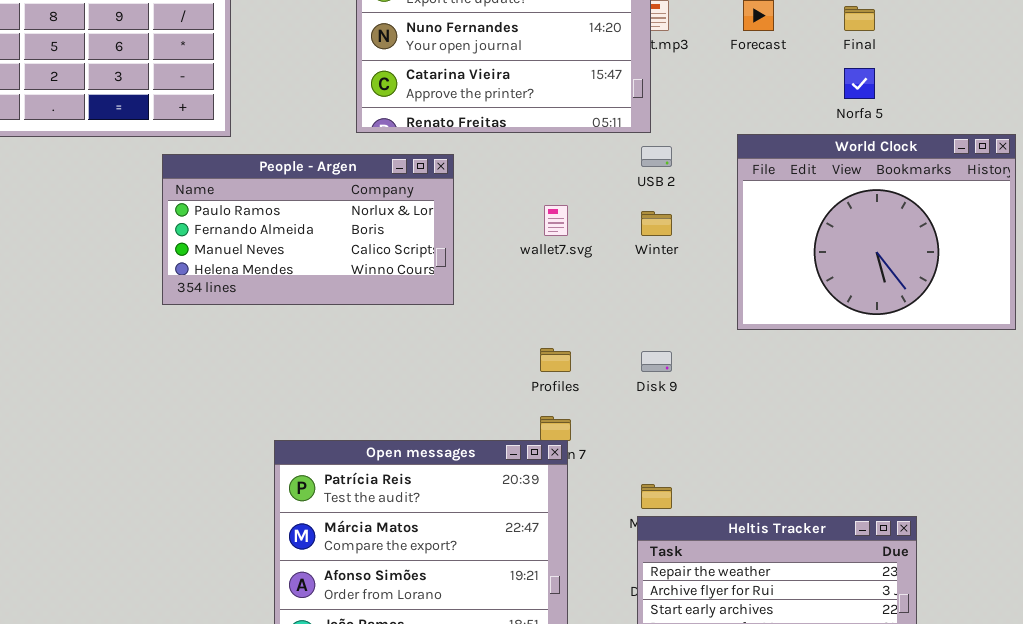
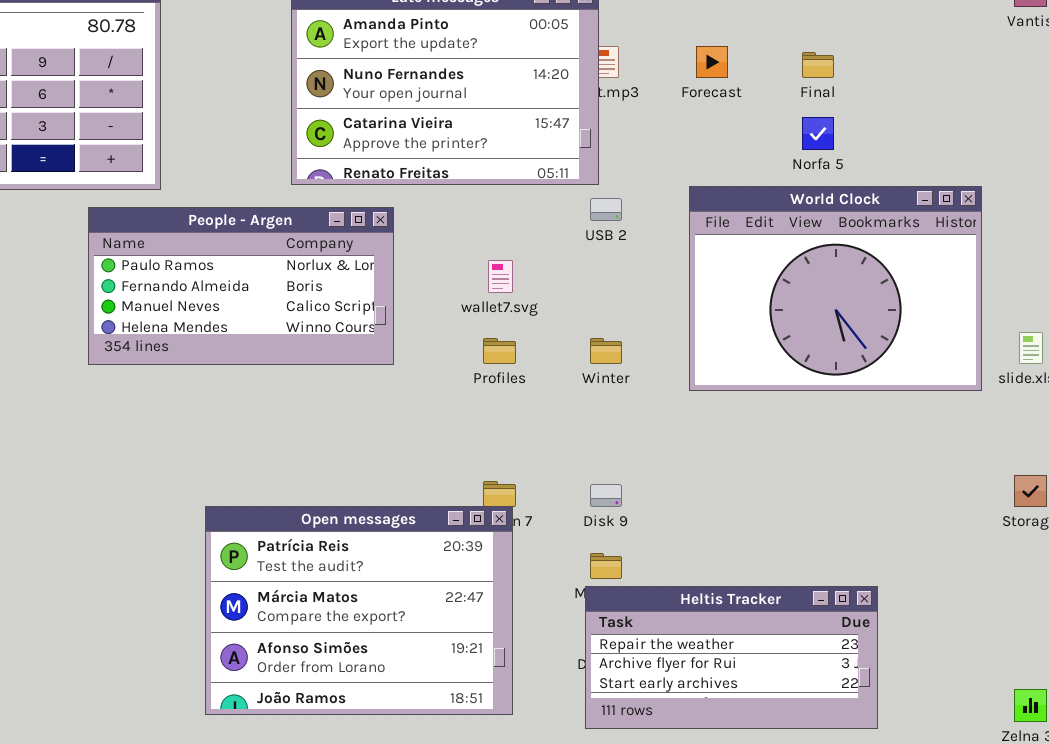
Winter: [641,211,672,236] -> [590,338,622,364], moved
Profiles: [540,348,571,372] -> [483,338,516,364], moved
Disk 9: [641,351,672,372] -> [590,484,622,507], moved

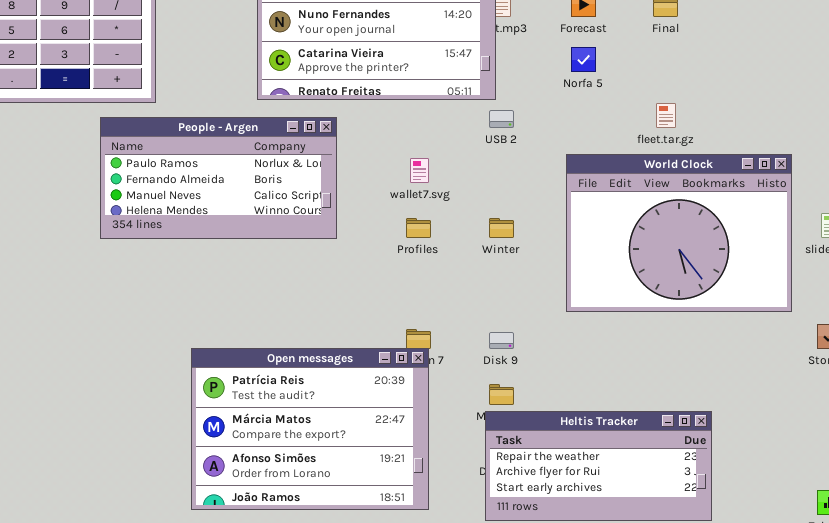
Norfa 5: [802,117,834,150] -> [571,47,596,72], moved
World Clock: [689,186,982,391] -> [566,154,792,312], moved

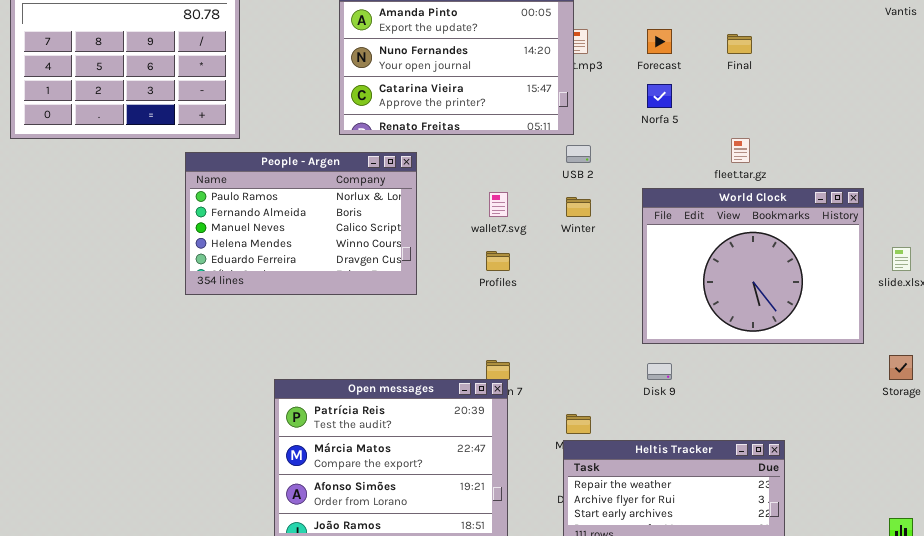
People - Argen: [100,117,337,239] -> [185,152,417,295], resized
Winter: [489,218,514,238] -> [566,197,591,217], moved
Disk 9: [489,332,514,349] -> [647,363,672,380], moved

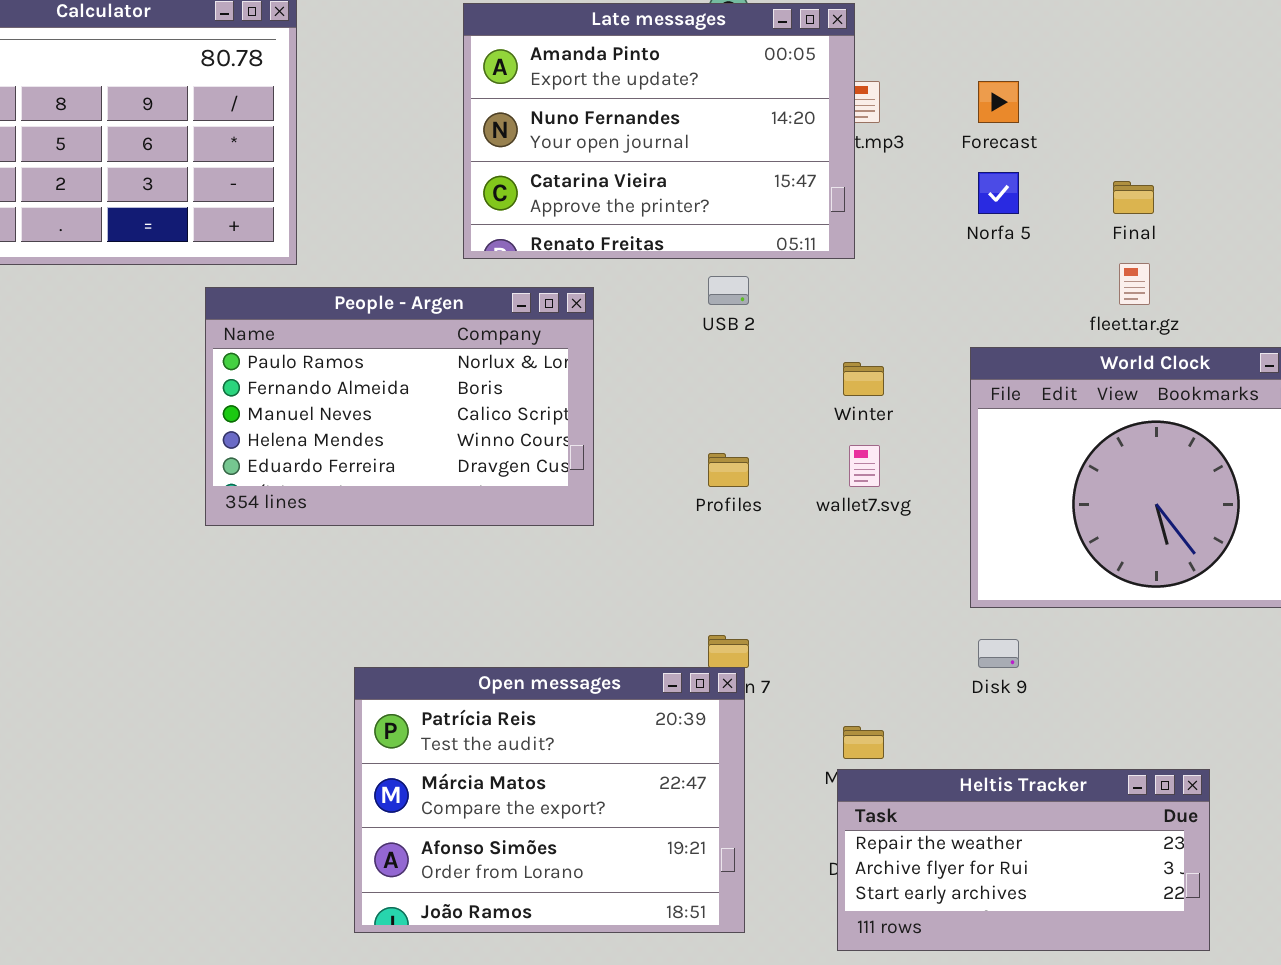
Final: [727,34,752,54] -> [1113,181,1154,214], moved
USB 2: [566,145,591,163] -> [708,276,749,305], moved
wallet7.svg: [489,192,508,217] -> [849,445,880,487], moved

